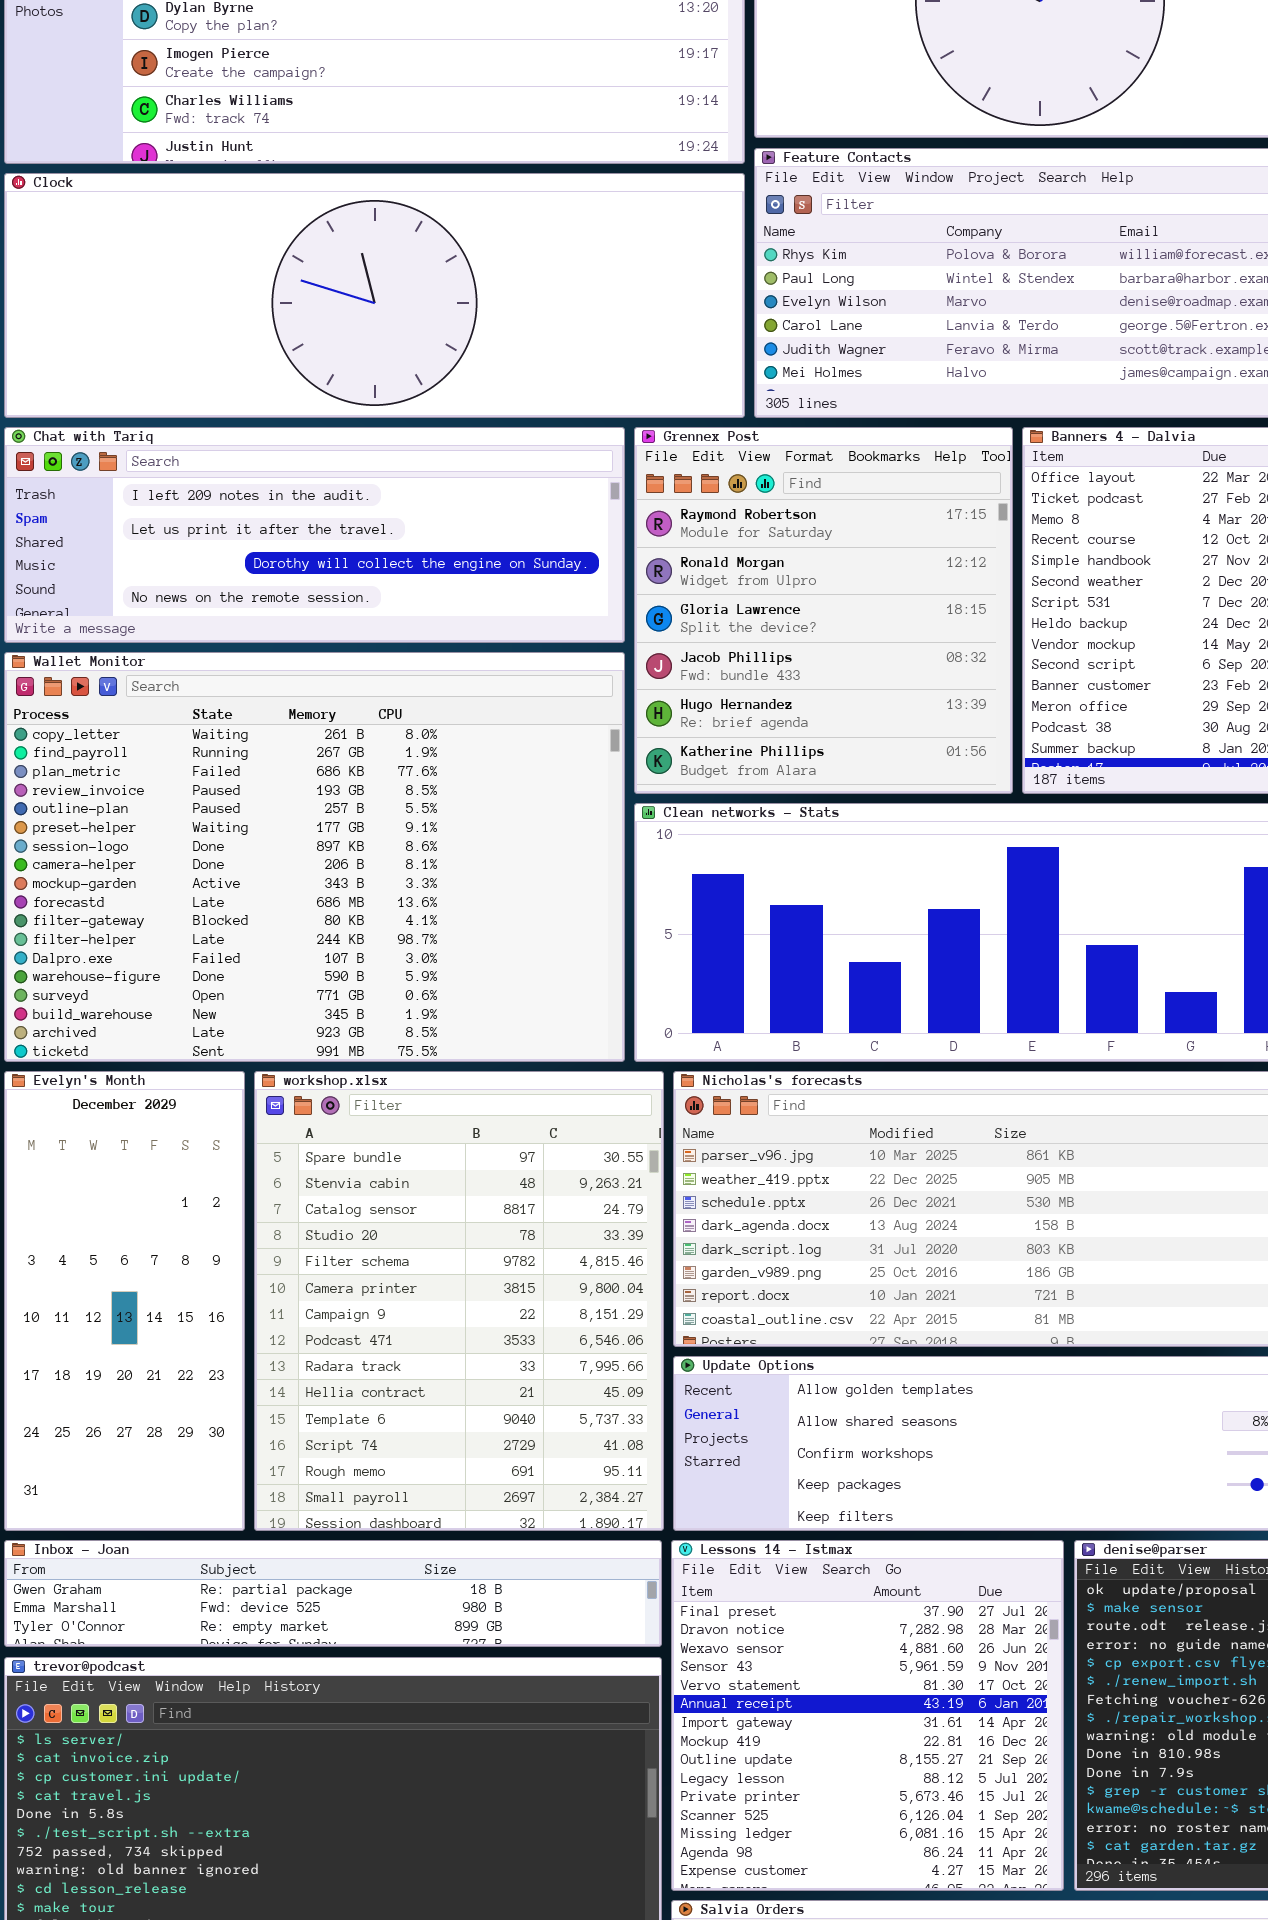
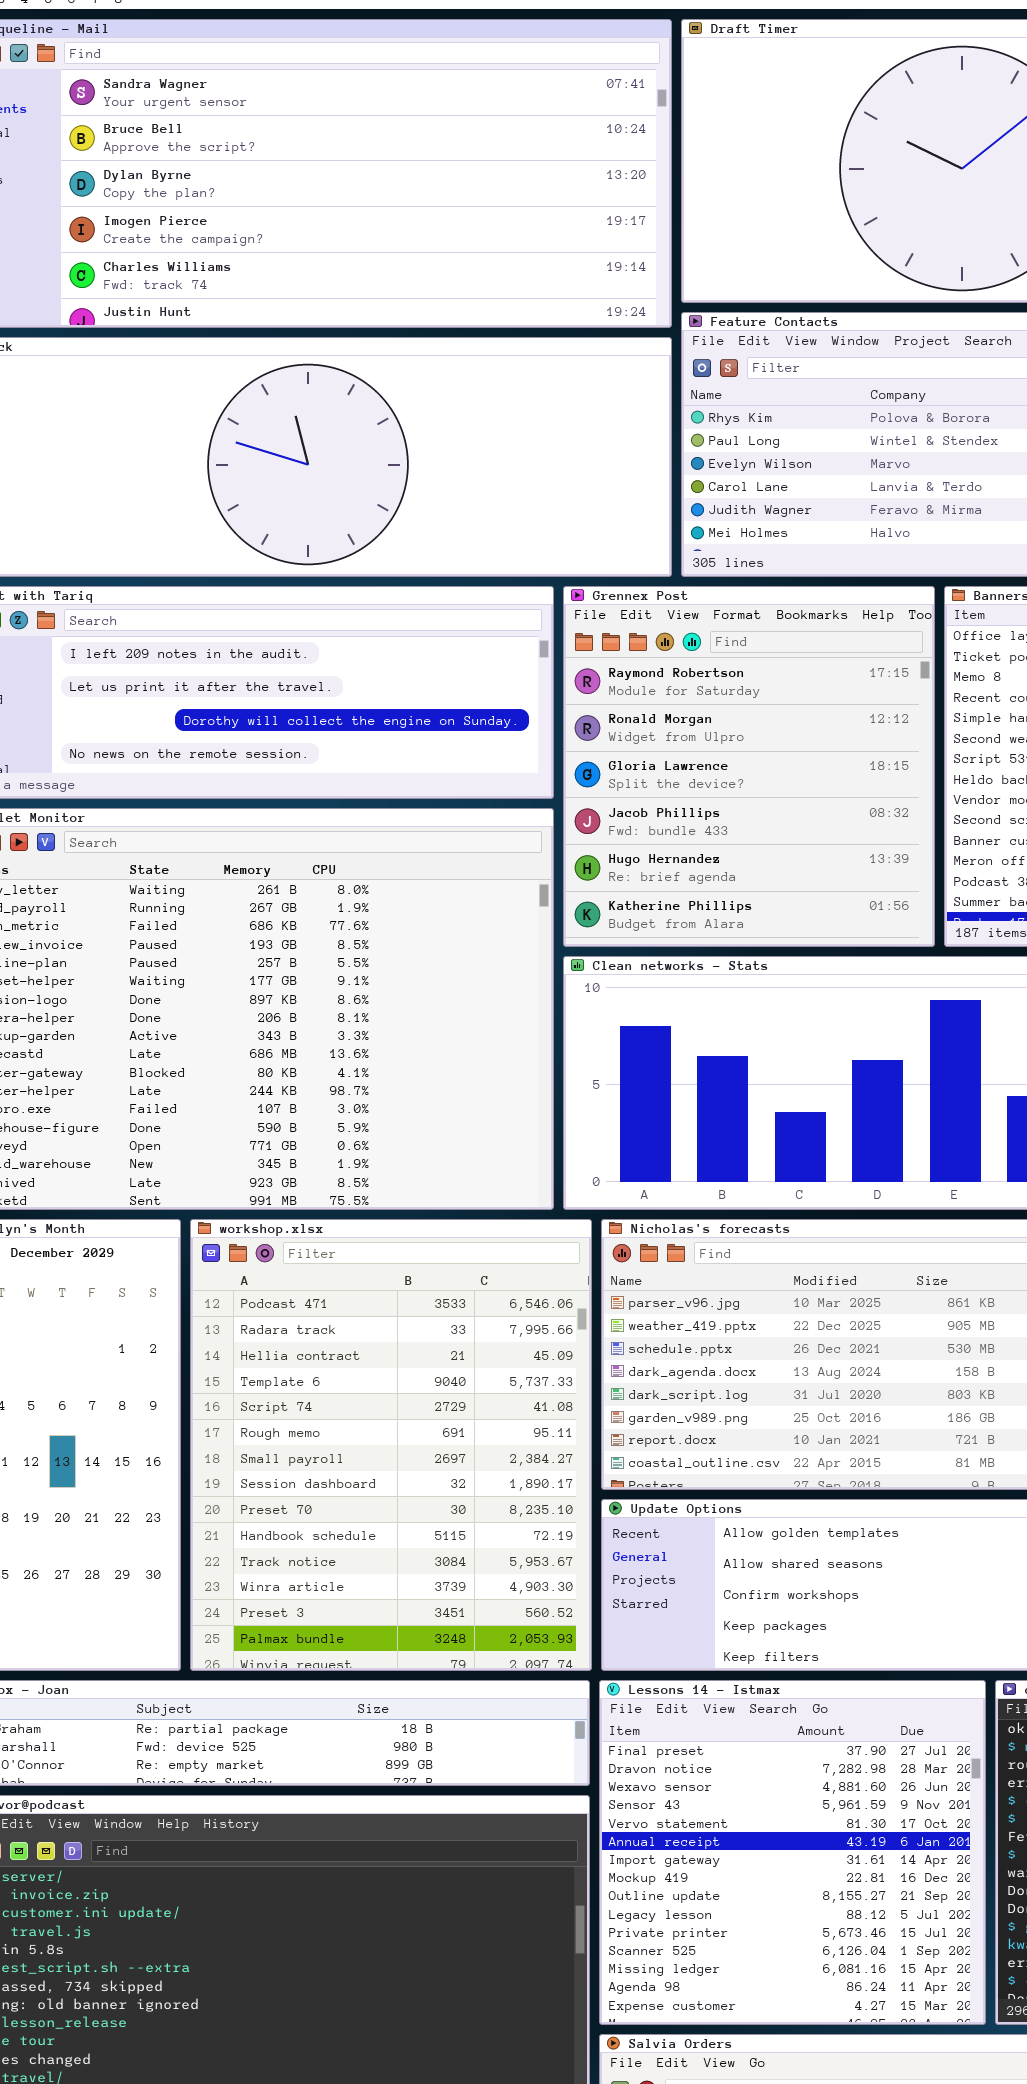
workshop.xlsx: [254,1071,664,1531] -> [190,1219,592,1671], scrolled down 7 rows

